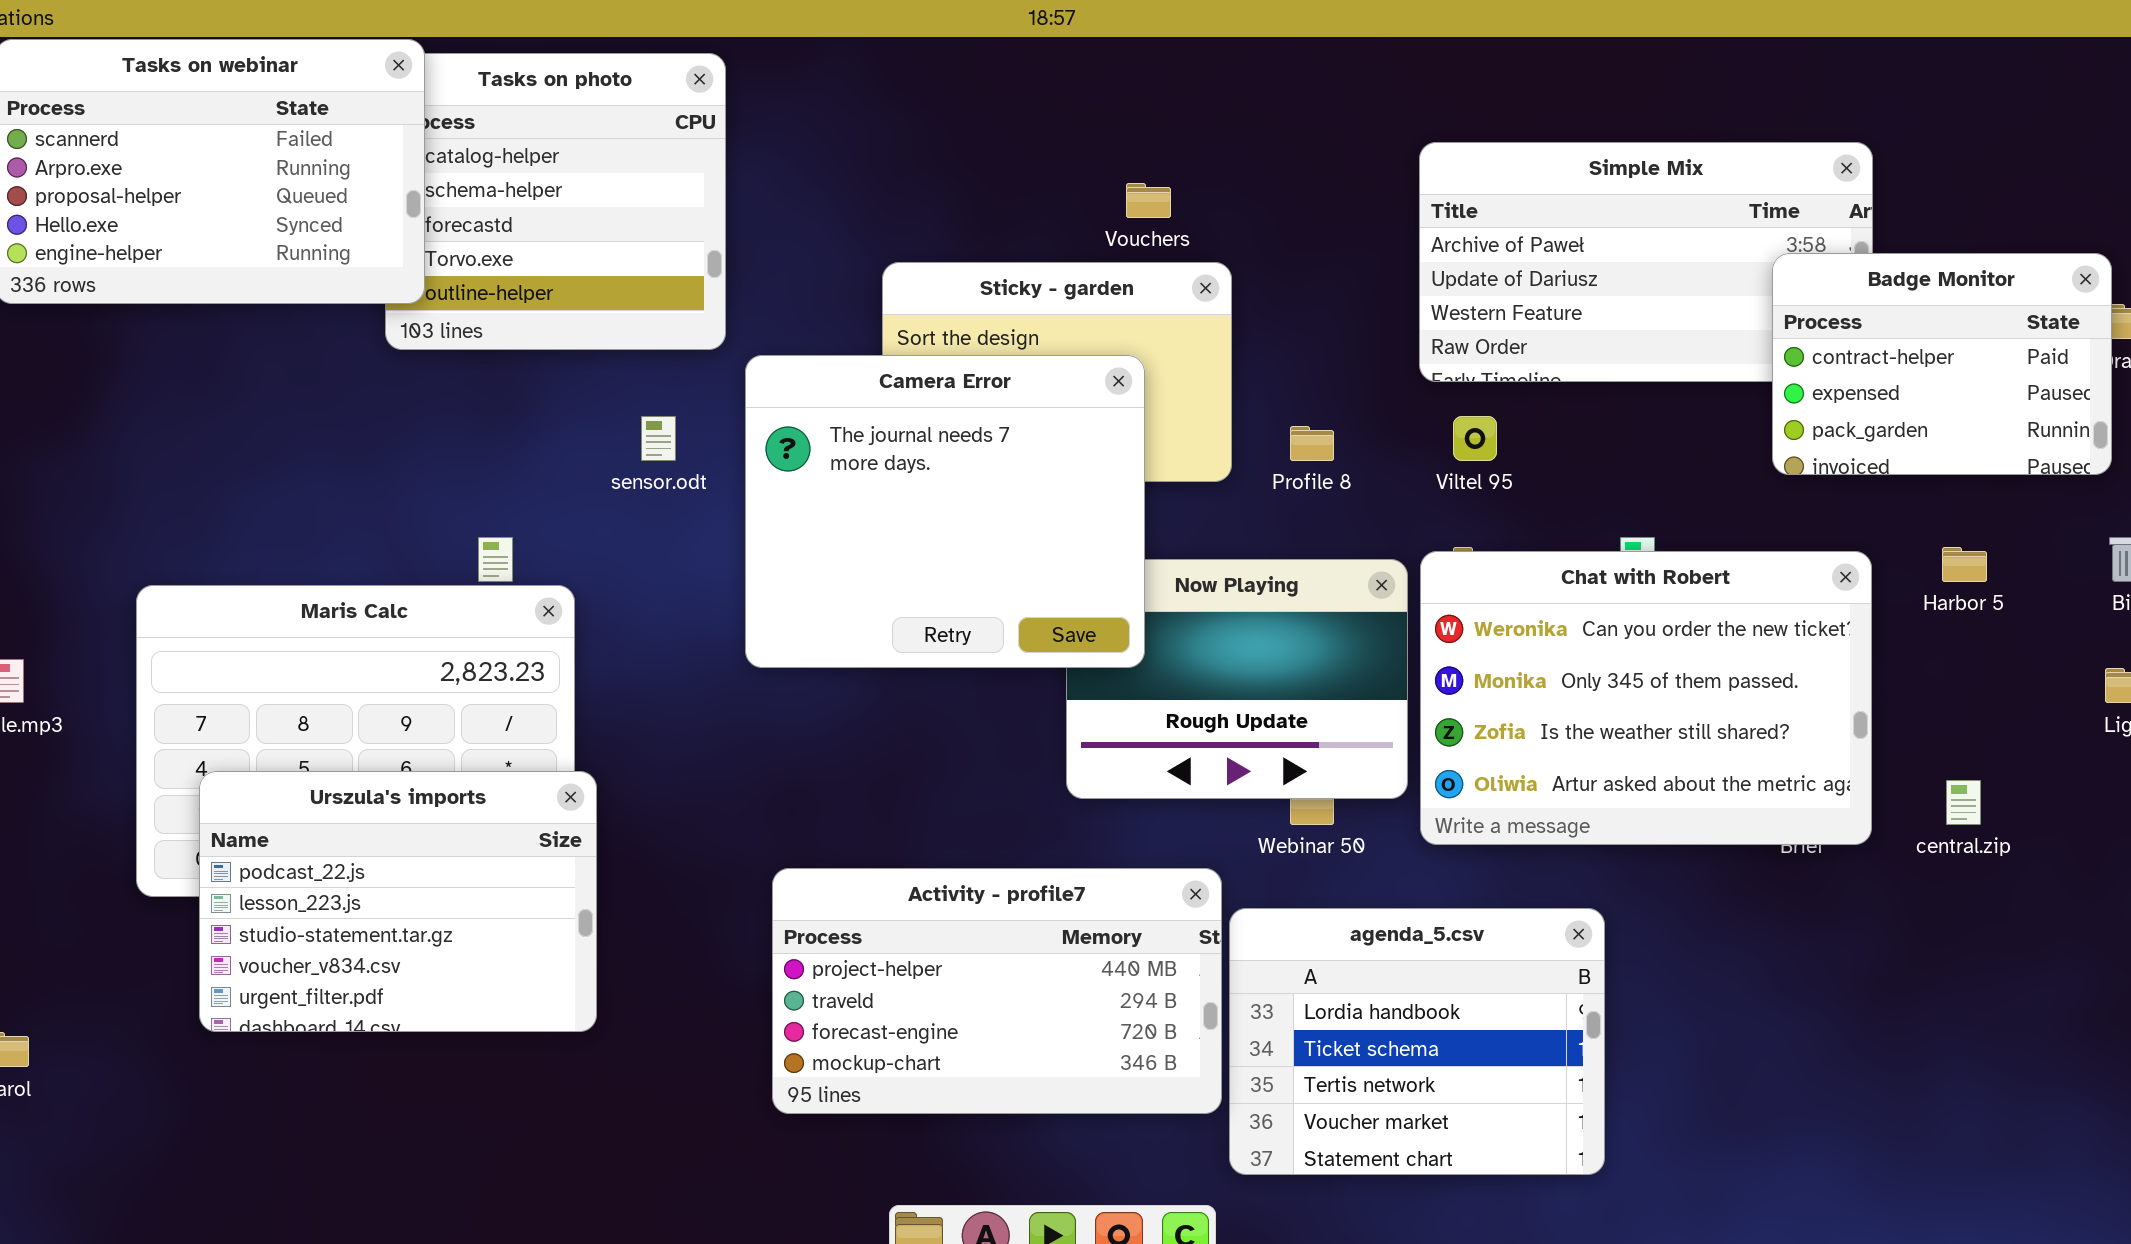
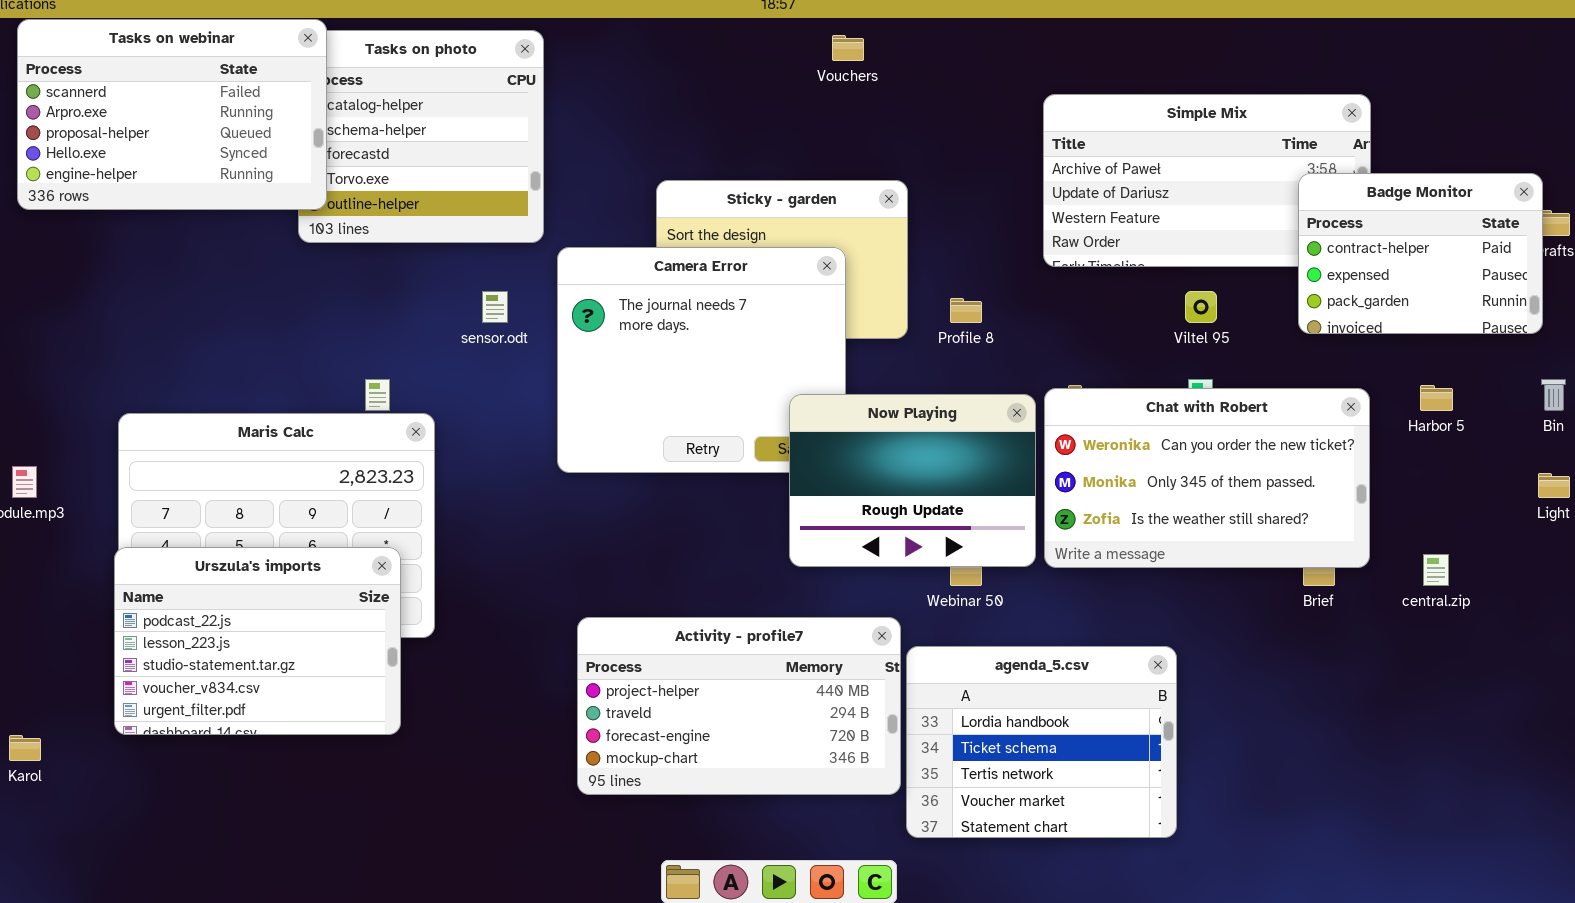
Vouchers: [1126,183,1171,218] -> [832,35,864,61], moved
Viltel 95: [1453,416,1497,461] -> [1185,291,1217,323], moved
Chat with Robert: [1420,551,1872,845] -> [1044,388,1370,568], resized
Now Playing: [1066,559,1408,799] -> [789,394,1036,567], raised
Urszula's imports: [199,771,597,1032] -> [114,547,401,735], moved

